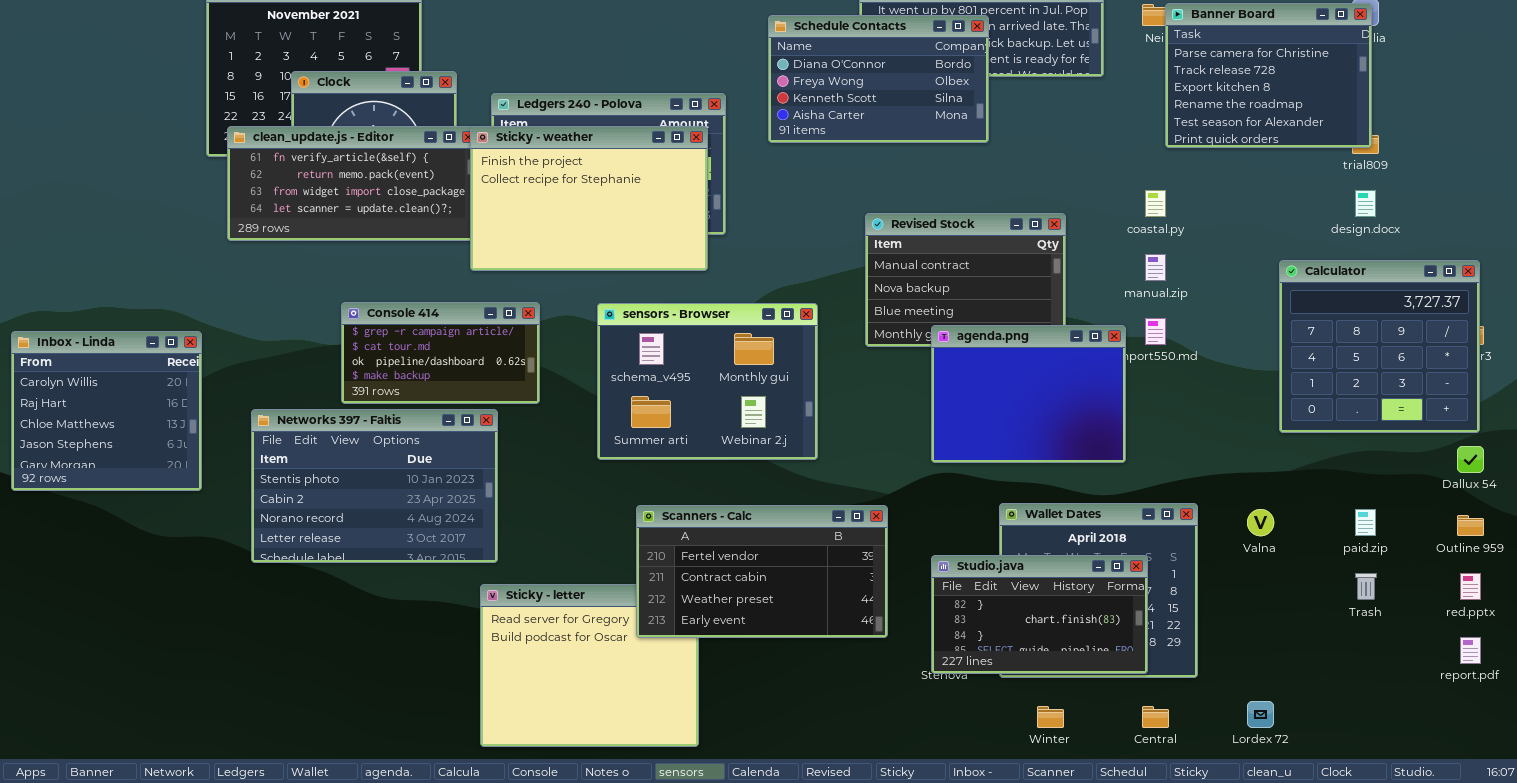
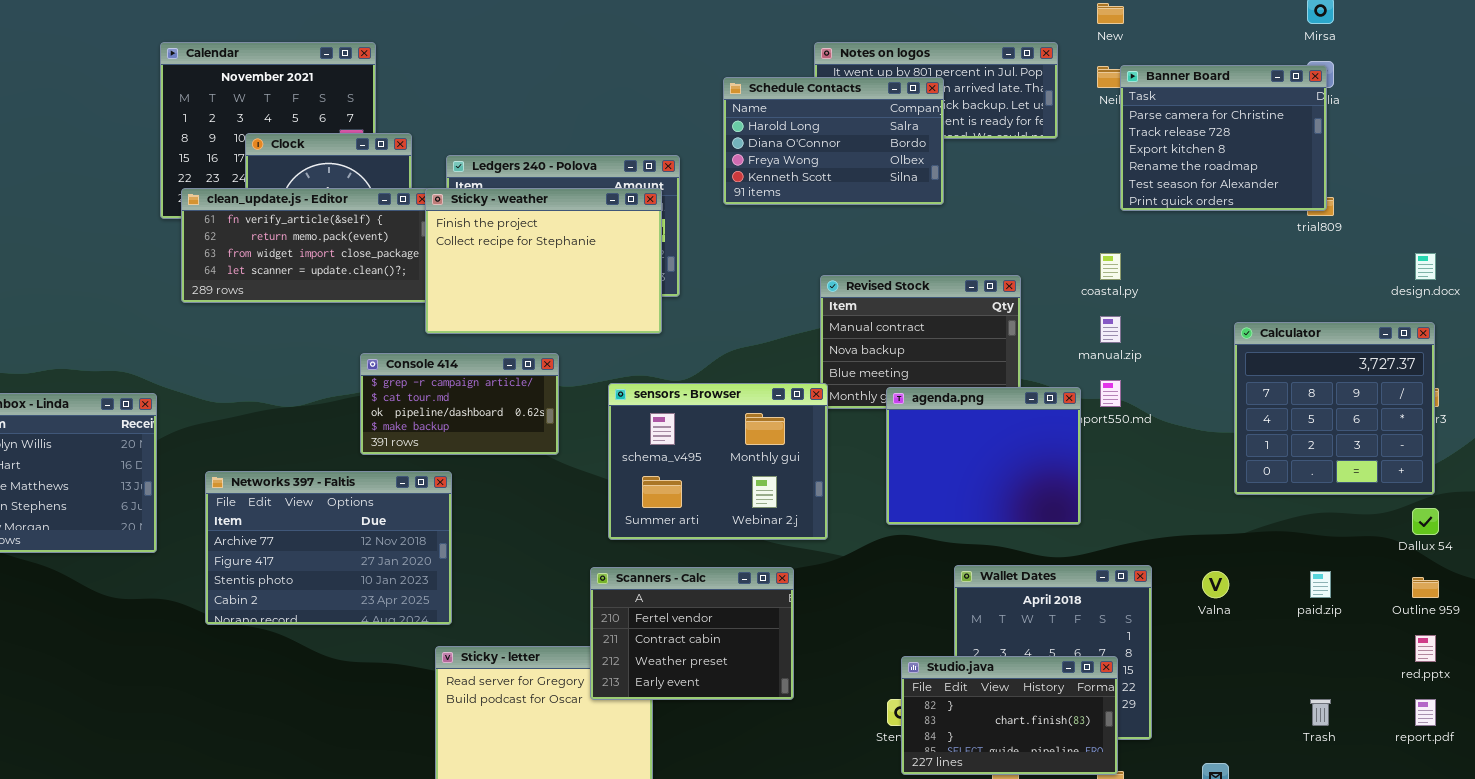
Schedule Contacts: [768,15,989,143] -> [723,77,944,205], scrolled up 1 row
design.docx: [1355,190,1376,217] -> [1415,253,1436,280], moved
Console 414: [341,302,540,404] -> [360,353,559,455], moved
sensors - Browser: [597,303,818,460] -> [608,383,828,540], moved
Networks 397 - Faltis: [251,409,498,563] -> [205,471,452,625], scrolled up 2 rows
Scanners - Calc: [636,505,888,638] -> [590,567,794,700], resized
Studio.java: [931,555,1148,674] -> [901,656,1118,775], moved
Trash: [1355,573,1377,600] -> [1310,699,1331,726], moved

